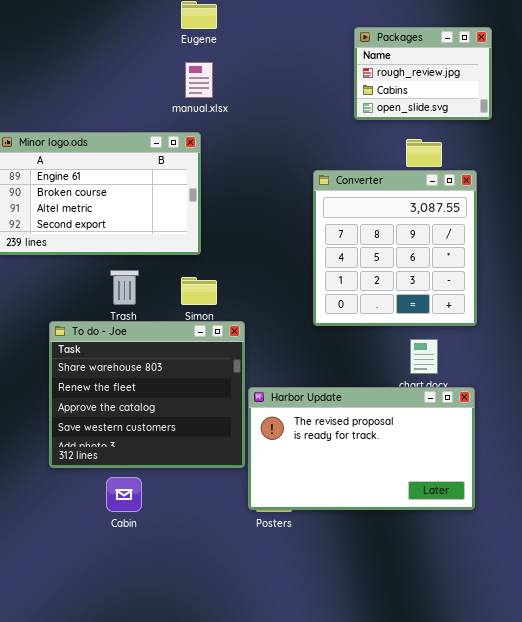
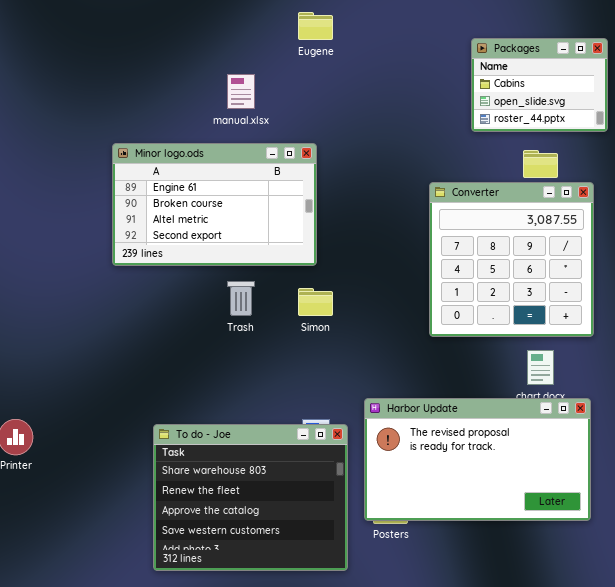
Packages: [354,27,492,120] -> [471,38,608,132], scrolled down 1 row
manual.xlsx: [185,62,213,98] -> [227,74,255,109], moved
To do - Joe: [49,321,245,468] -> [153,424,348,571], moved

